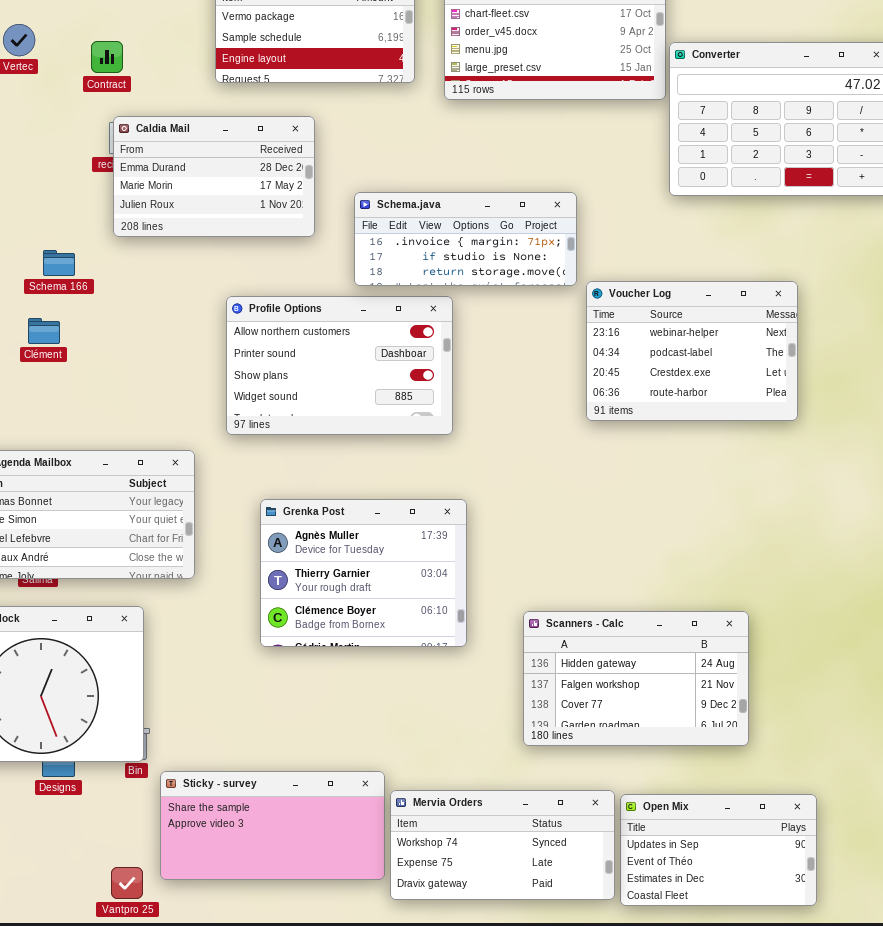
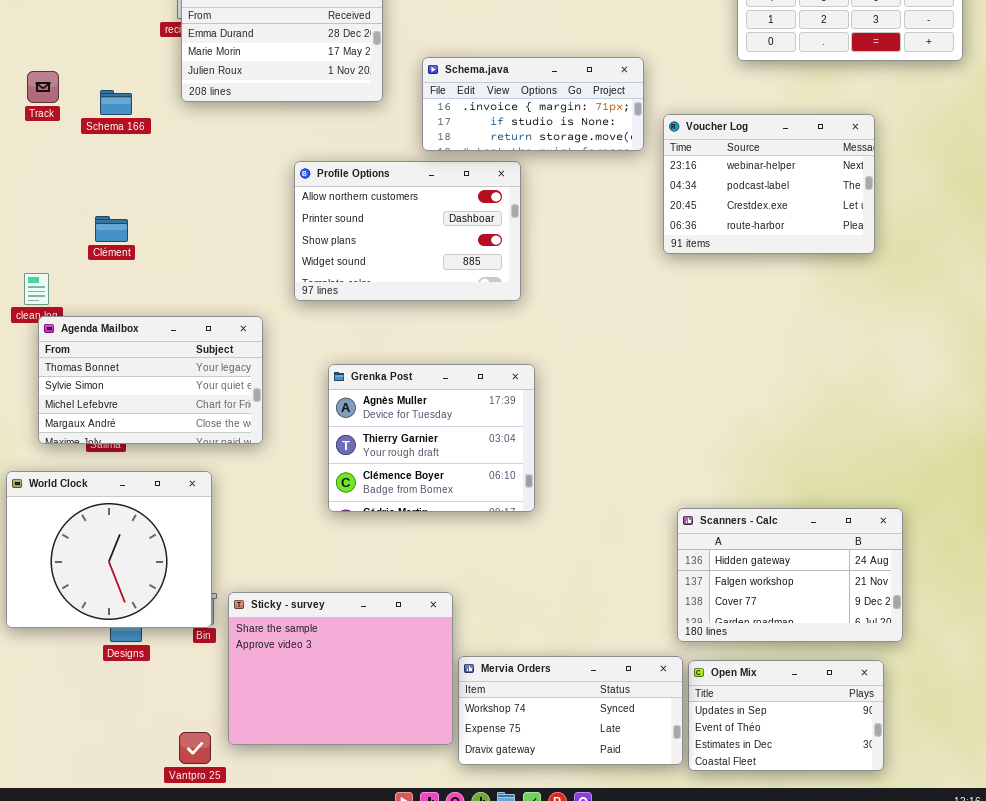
Schema 166: [43,250,75,276] -> [100,90,132,115], moved
Voucher Log: [586,281,798,421] -> [663,114,875,254], moved
Clément: [28,318,60,344] -> [95,216,128,242], moved
Scanners - Calc: [523,611,749,746] -> [677,508,903,642], moved
Sticky - survey: [160,771,385,880] -> [228,592,453,745], resized

